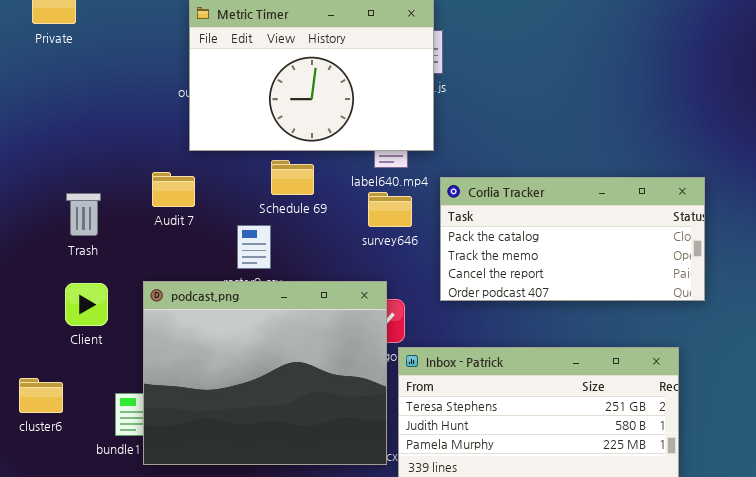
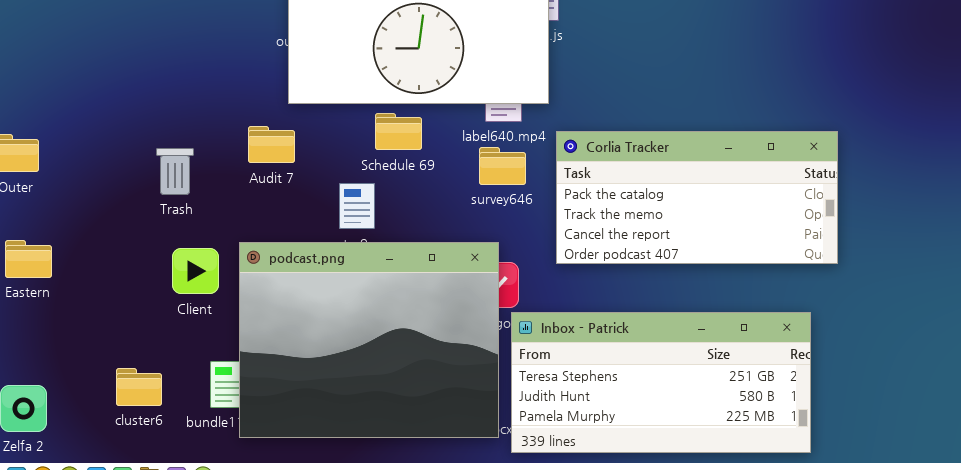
Client: [65,283,108,326] -> [172,248,219,294], moved
cluster6: [19,378,63,413] -> [116,368,162,406], moved

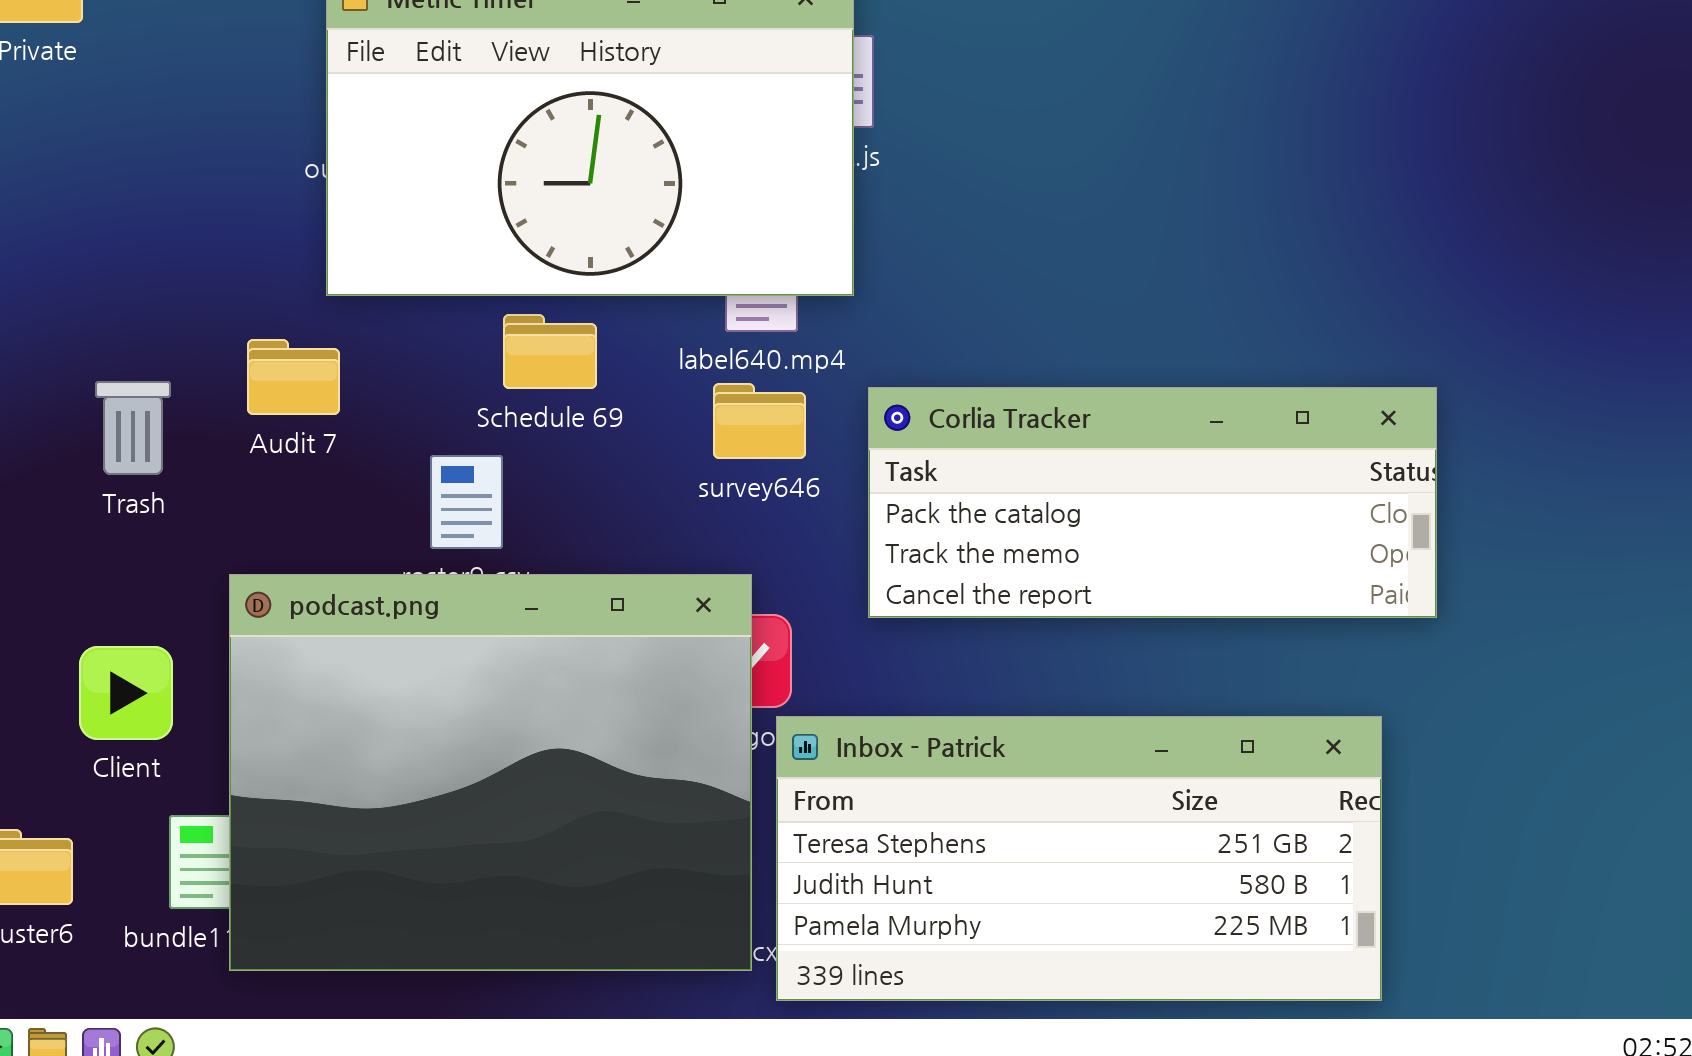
Corlia Tracker: [556,131,838,264] -> [868,387,1437,618], resized
Trash: [156,148,194,195] -> [95,381,171,475], moved
Client: [172,248,219,294] -> [79,646,173,740], moved

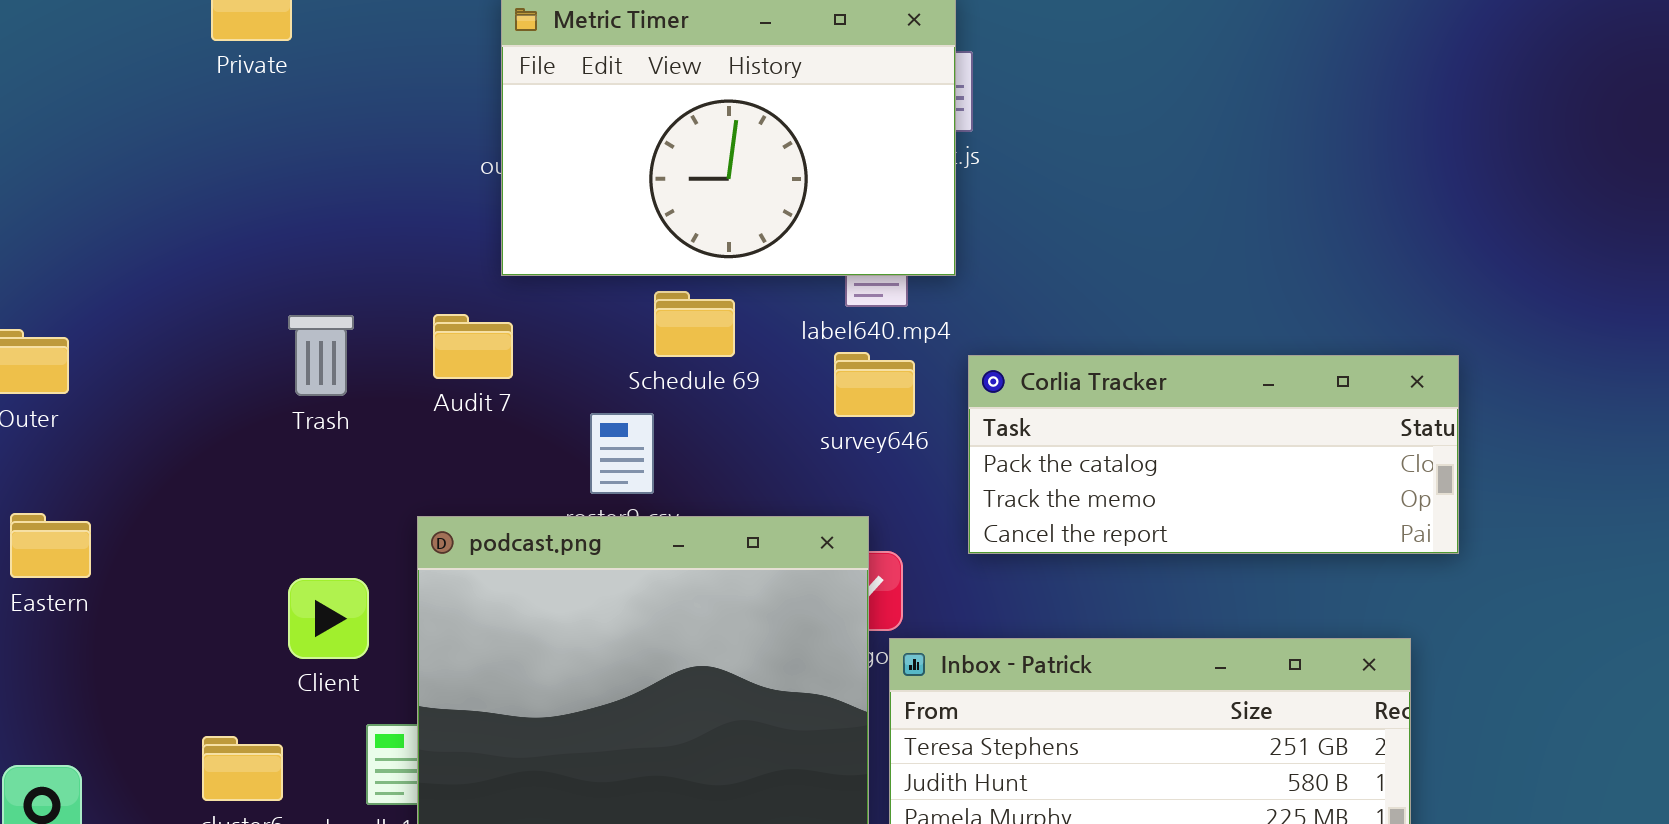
Trash: [95,381,171,475] -> [288,315,354,396], moved

